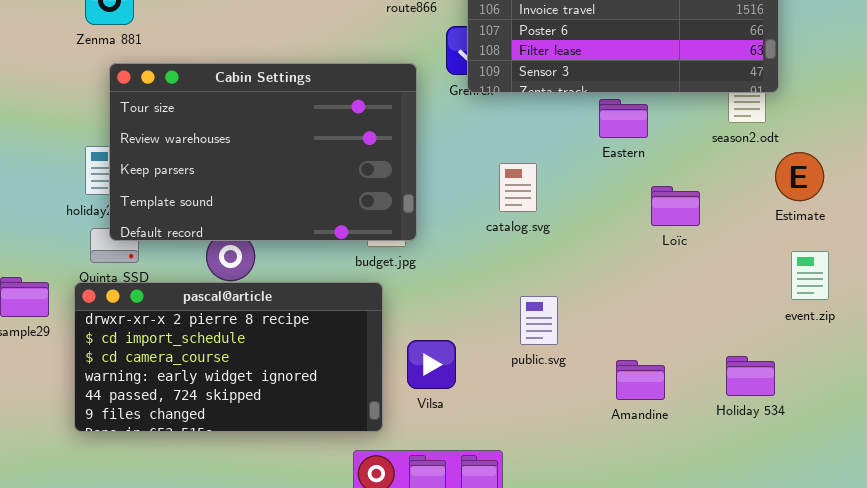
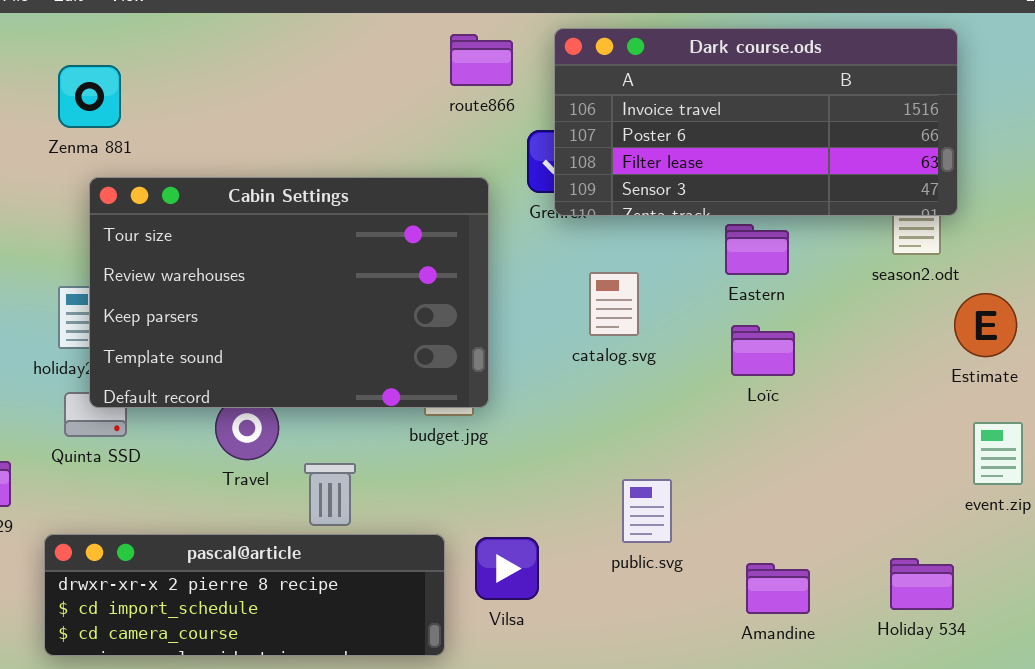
catalog.svg: [499,163,537,212] -> [589,272,639,336], moved
Loïc: [651,186,700,226] -> [731,325,795,376], moved
pascal@article: [74,282,383,432] -> [44,534,445,656], resized

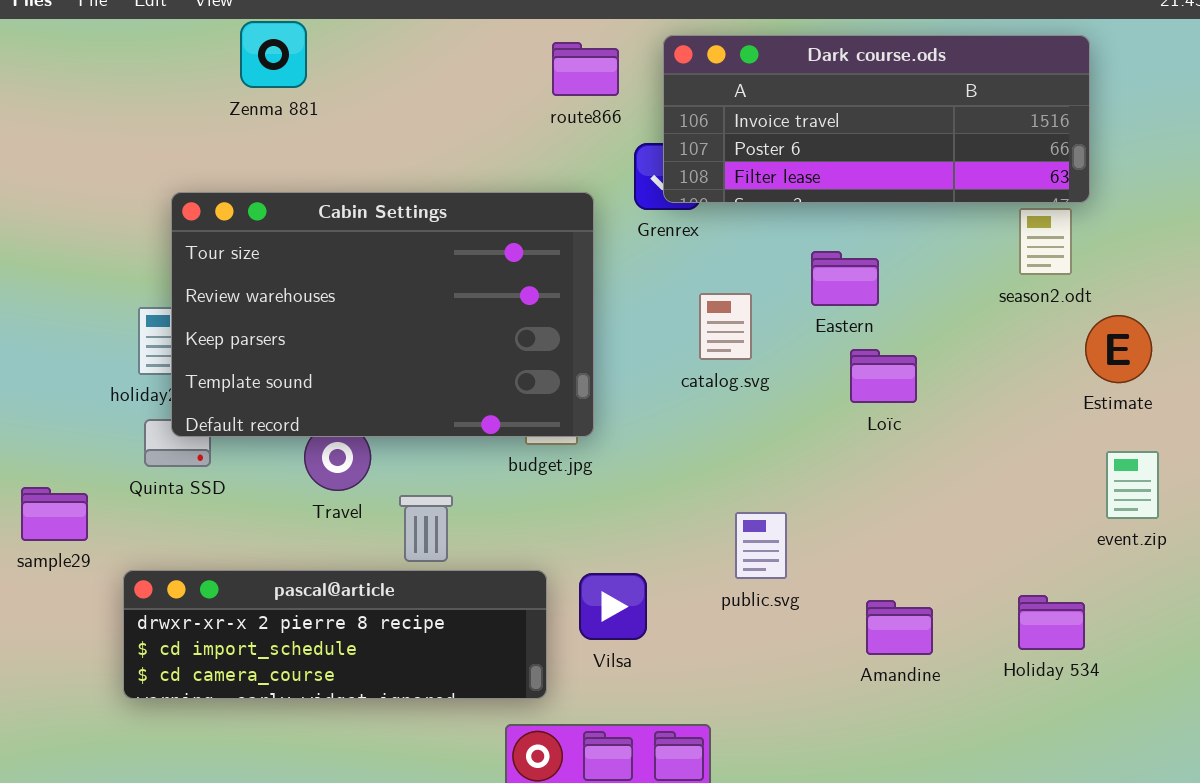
Dark course.ods: [554,28,958,216] -> [663,35,1090,203], resized
Zenma 881: [58,65,121,128] -> [240,21,307,88], moved
Eastern: [725,224,789,275] -> [811,251,879,306], moved

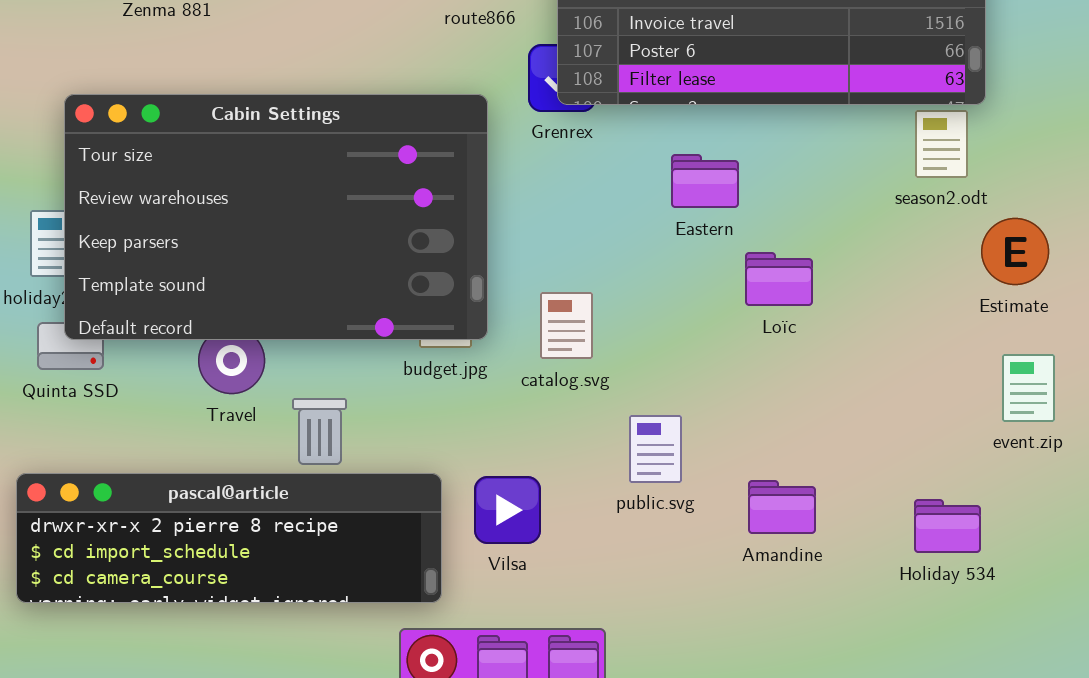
Eastern: [811,251,879,306] -> [671,154,739,208], moved
catalog.svg: [699,293,752,360] -> [540,292,593,359], moved
Amandine: [866,600,933,655] -> [748,480,816,534], moved

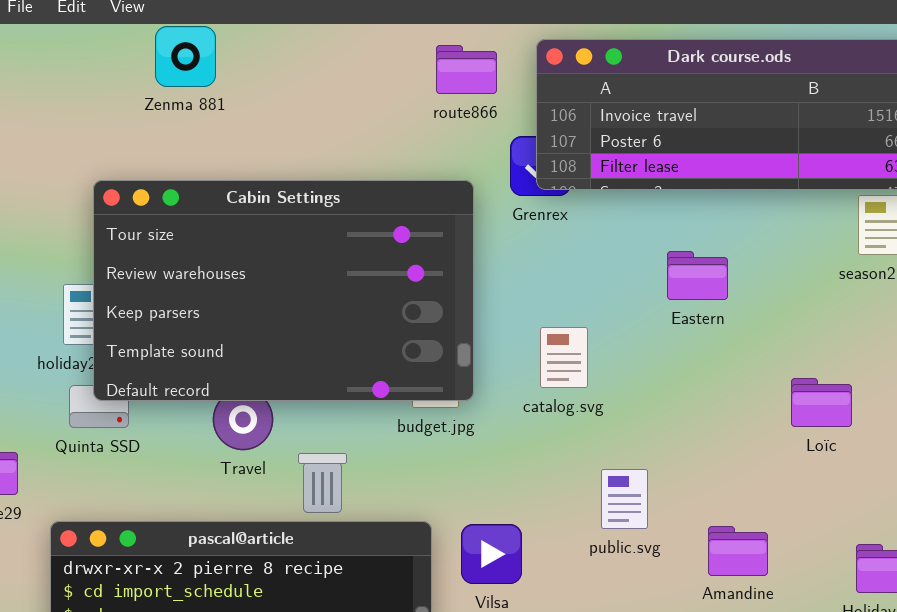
Eastern: [671,154,739,208] -> [667,251,728,300], moved
Loïc: [745,252,813,306] -> [791,378,852,427], moved
catalog.svg: [540,292,593,359] -> [540,327,588,388], moved

